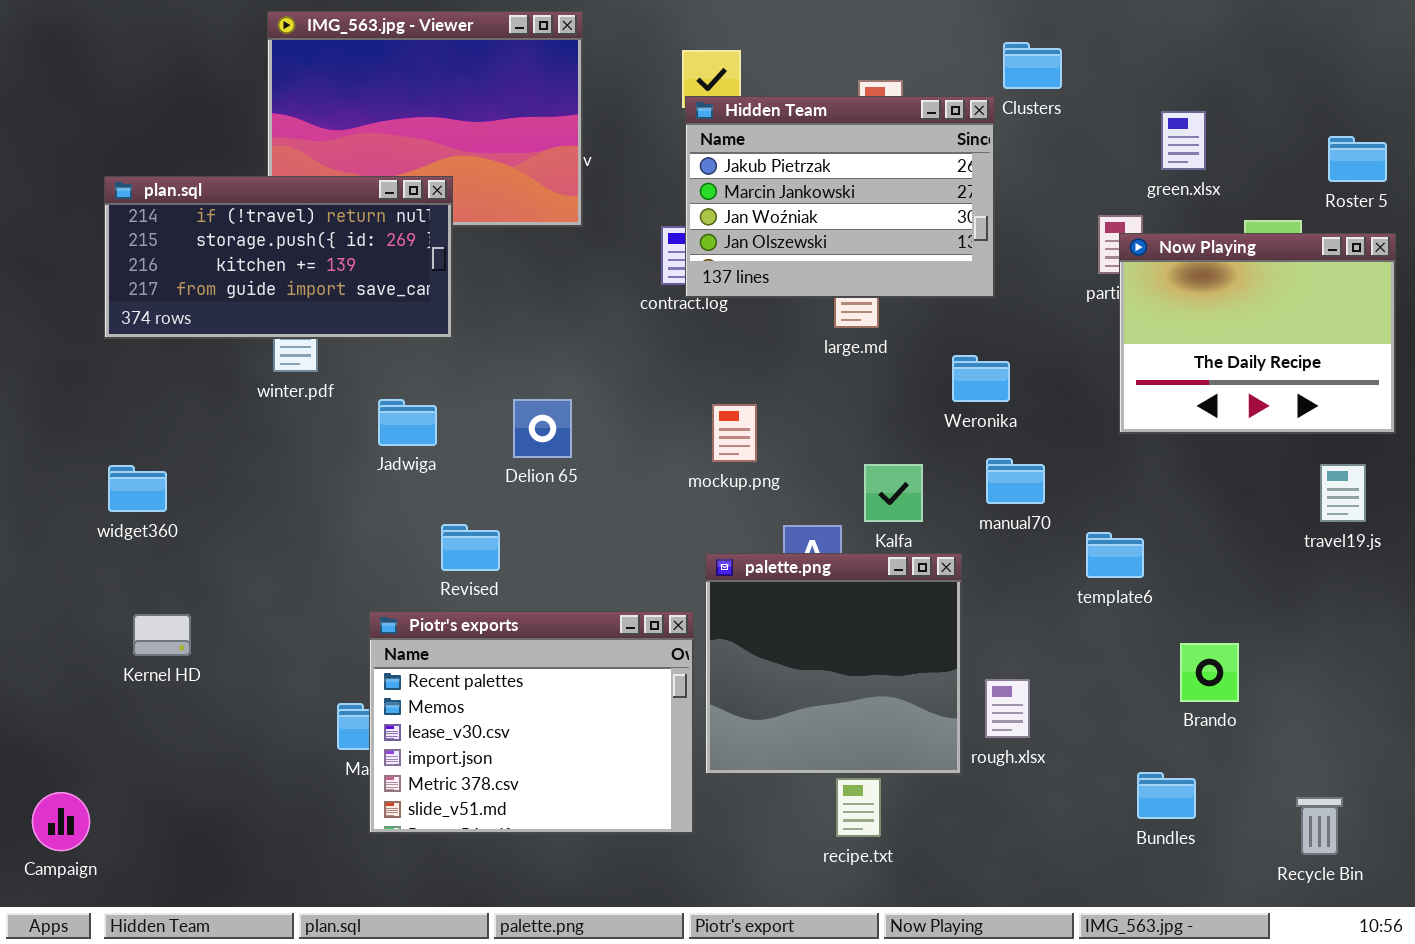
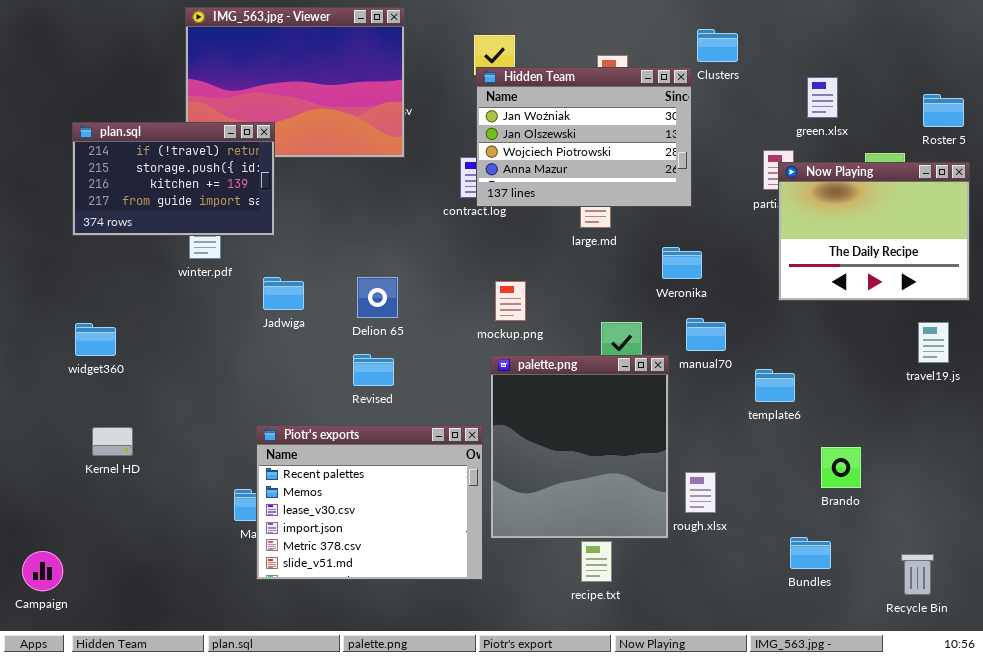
Hidden Team: [685,96,995,298] -> [476,67,692,207], scrolled down 2 rows
plan.sql: [104,176,453,339] -> [72,122,275,236], resized
Revised: [441,524,500,571] -> [353,354,394,386], moved
palette.png: [705,553,962,775] -> [490,355,669,539], resized

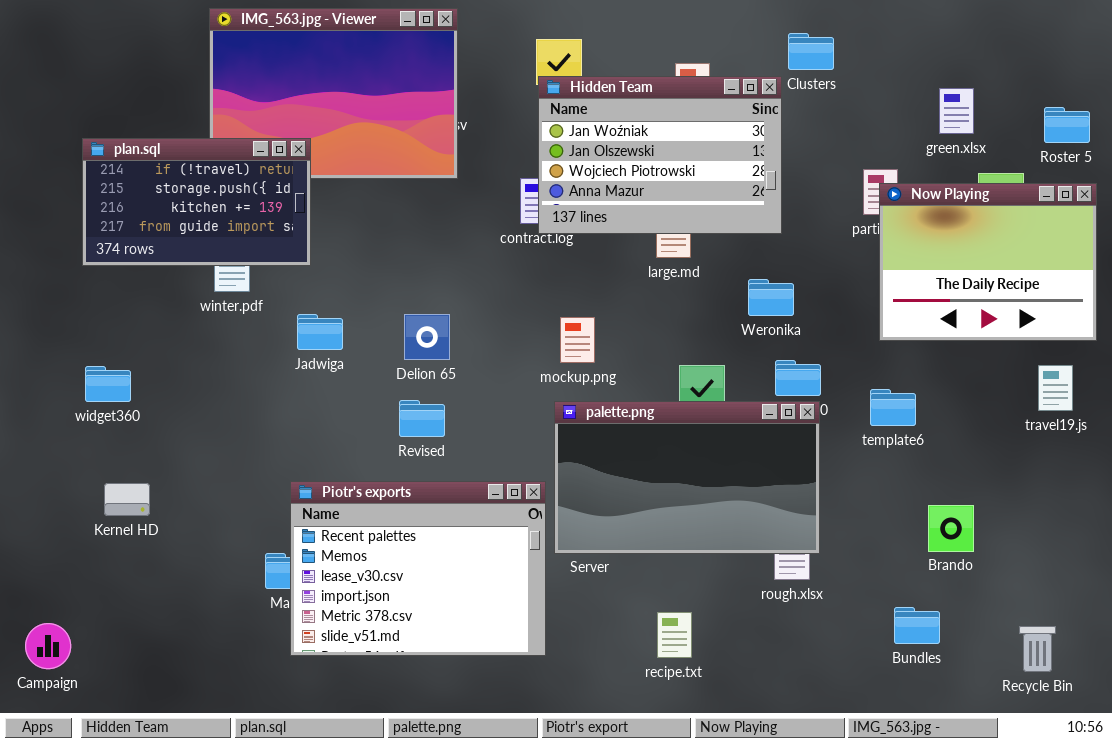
green.xlsx: [807,77,838,118] -> [939,88,974,134], moved
palette.png: [490,355,669,539] -> [554,401,820,554], resized
template6: [755,369,795,402] -> [870,389,916,426], moved

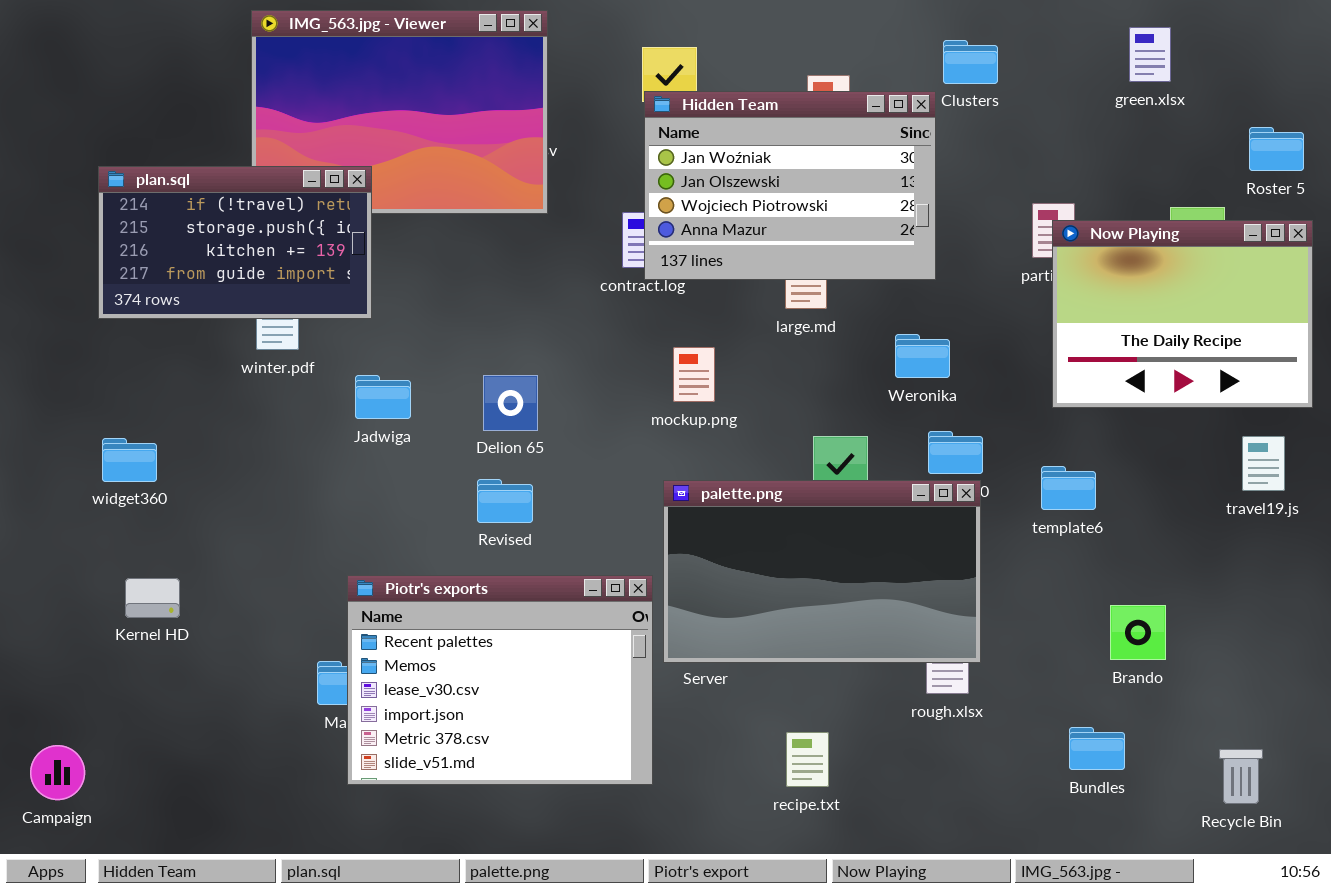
green.xlsx: [939,88,974,134] -> [1129,27,1171,82], moved
mockup.png: [560,317,595,363] -> [673,347,715,402], moved

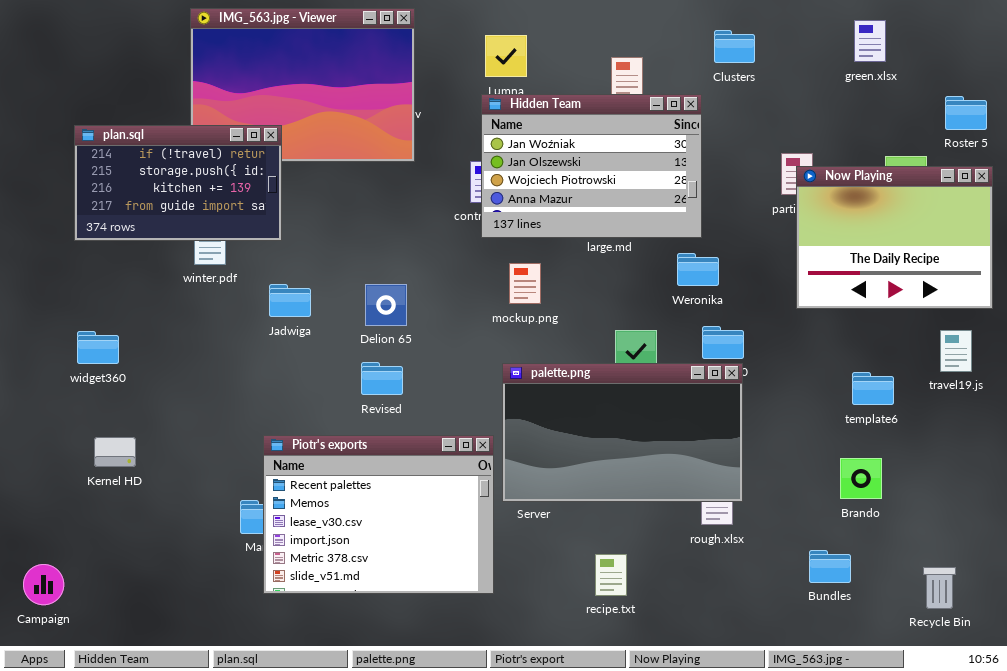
Hidden Team: [644,91,936,280] -> [481,94,702,238], moved
template6: [1041,466,1096,510] -> [852,372,894,405], moved

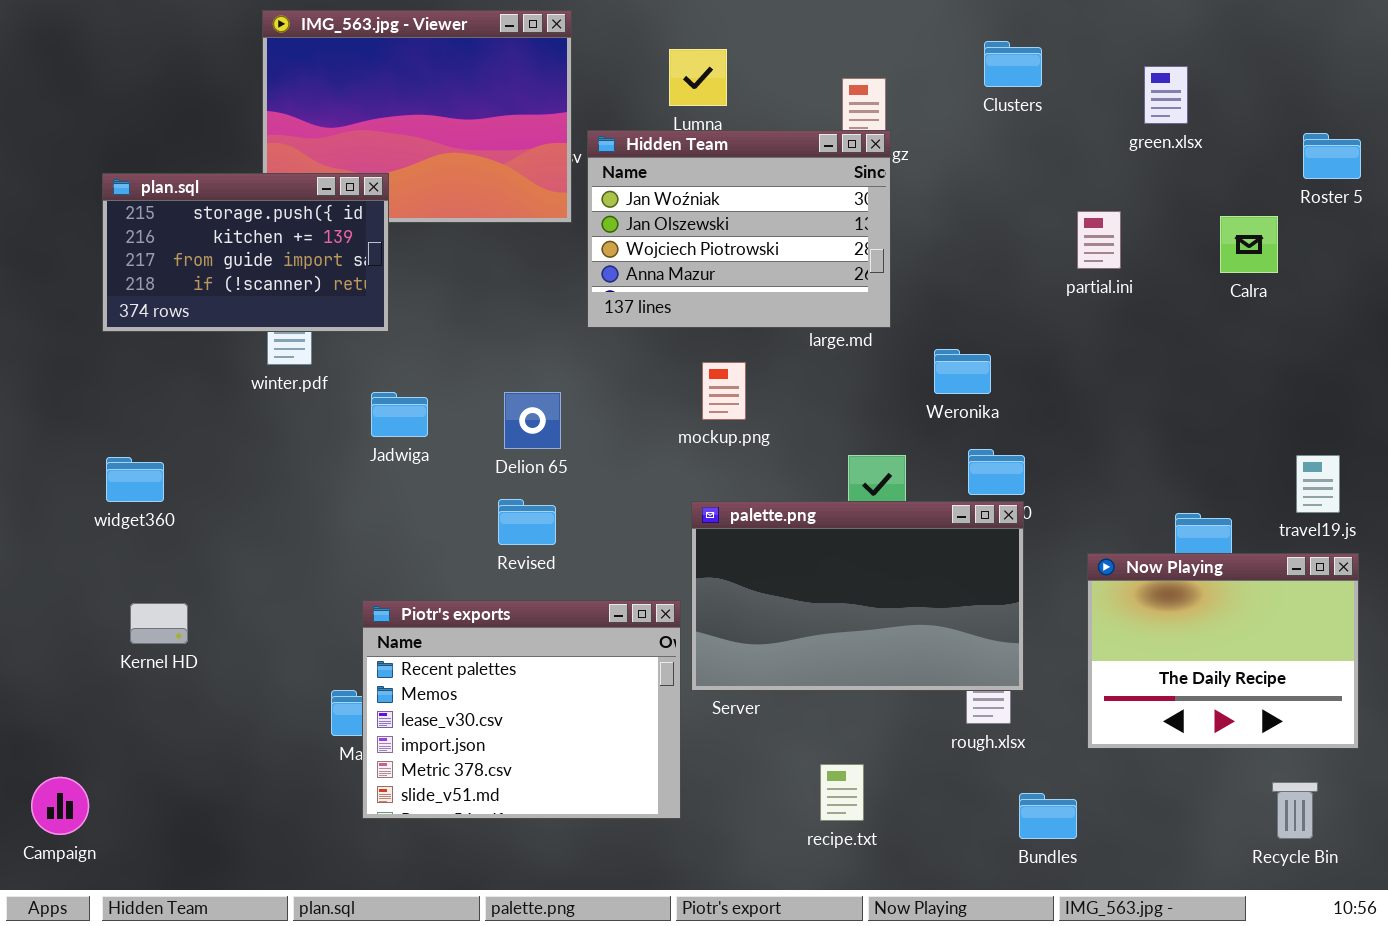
green.xlsx: [854,20,886,62] -> [1144,66,1188,124], moved
Hidden Team: [481,94,702,238] -> [587,130,891,328], moved
plan.sql: [74,125,282,241] -> [102,173,389,332], scrolled down 1 row
Now Playing: [796,166,993,309] -> [1087,553,1359,749], moved
Bundles: [809,550,851,583] -> [1019,793,1077,839], moved

